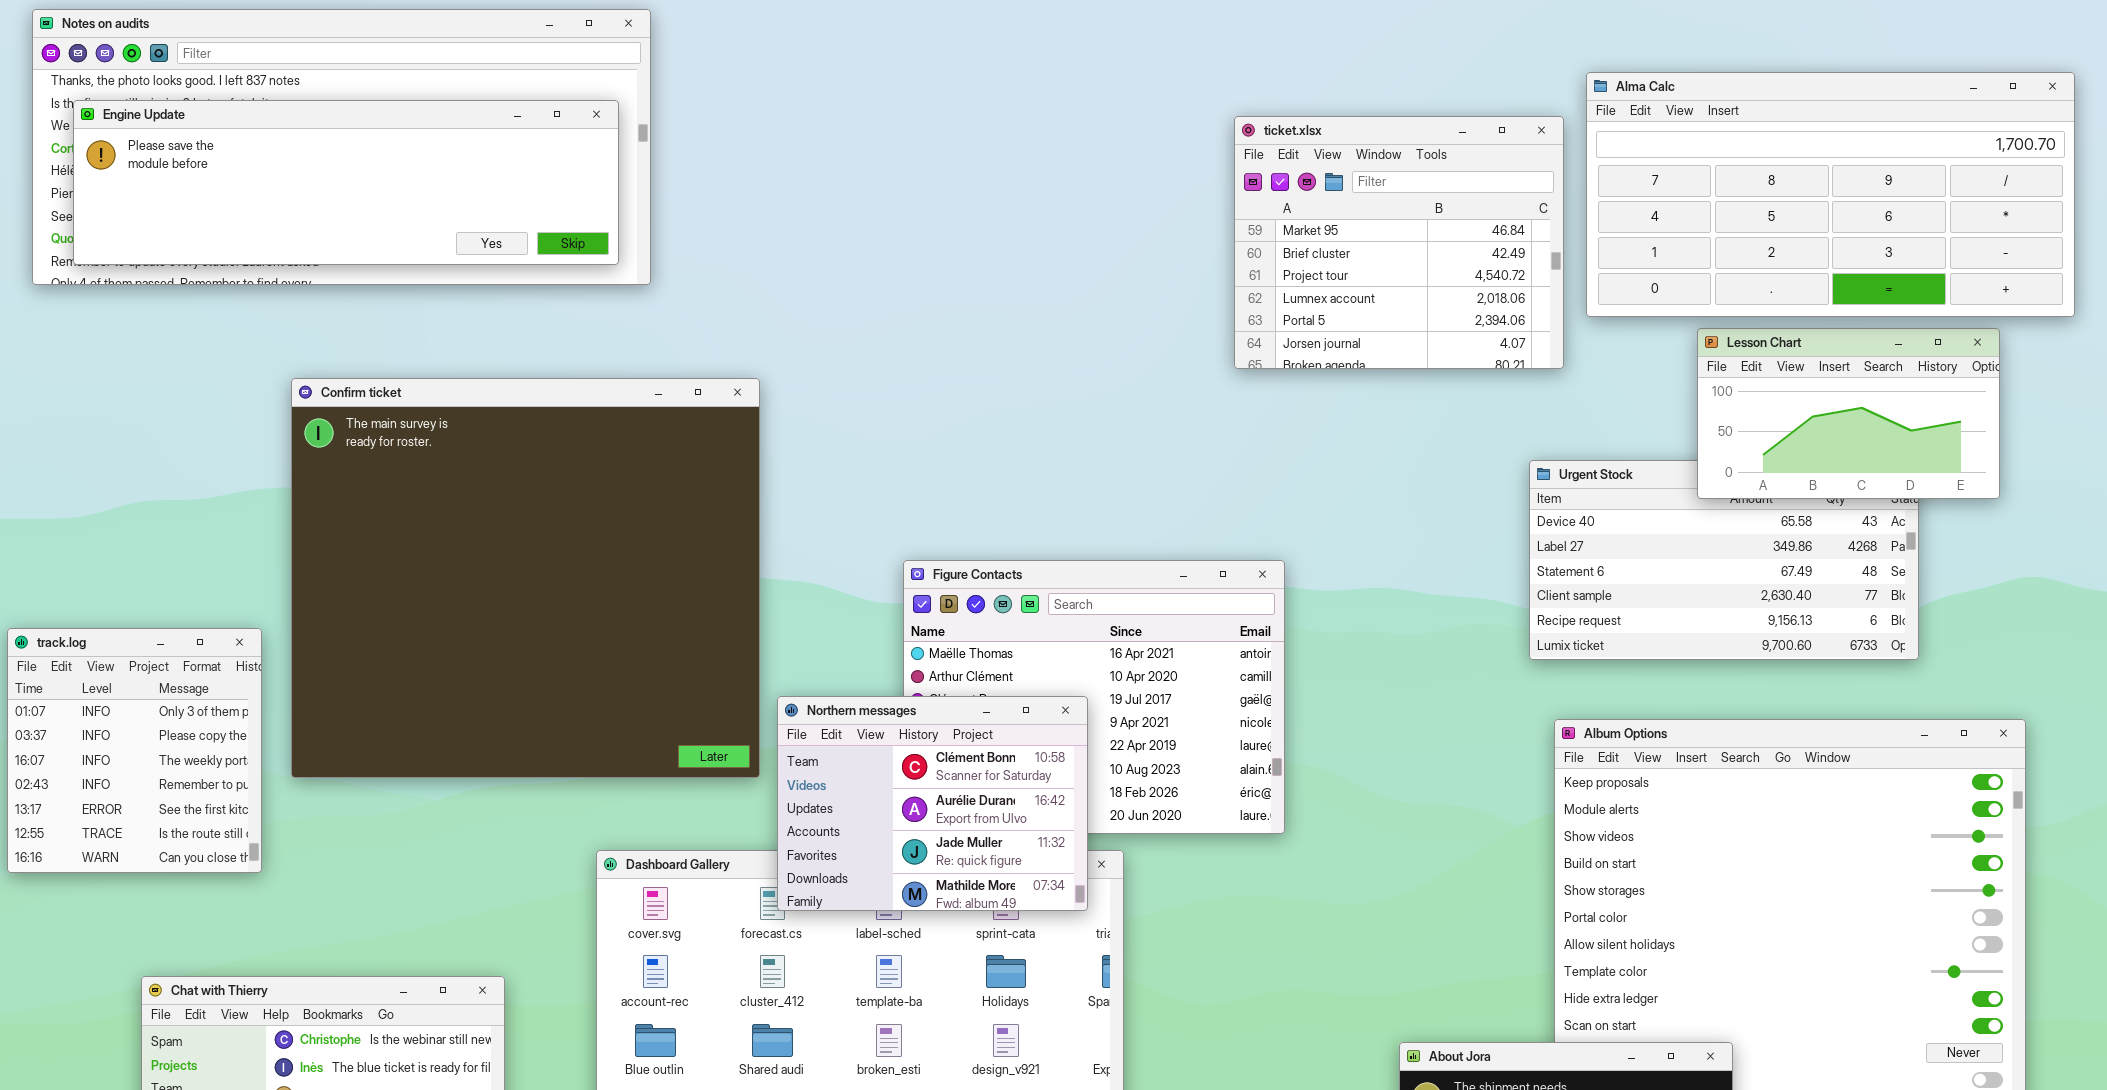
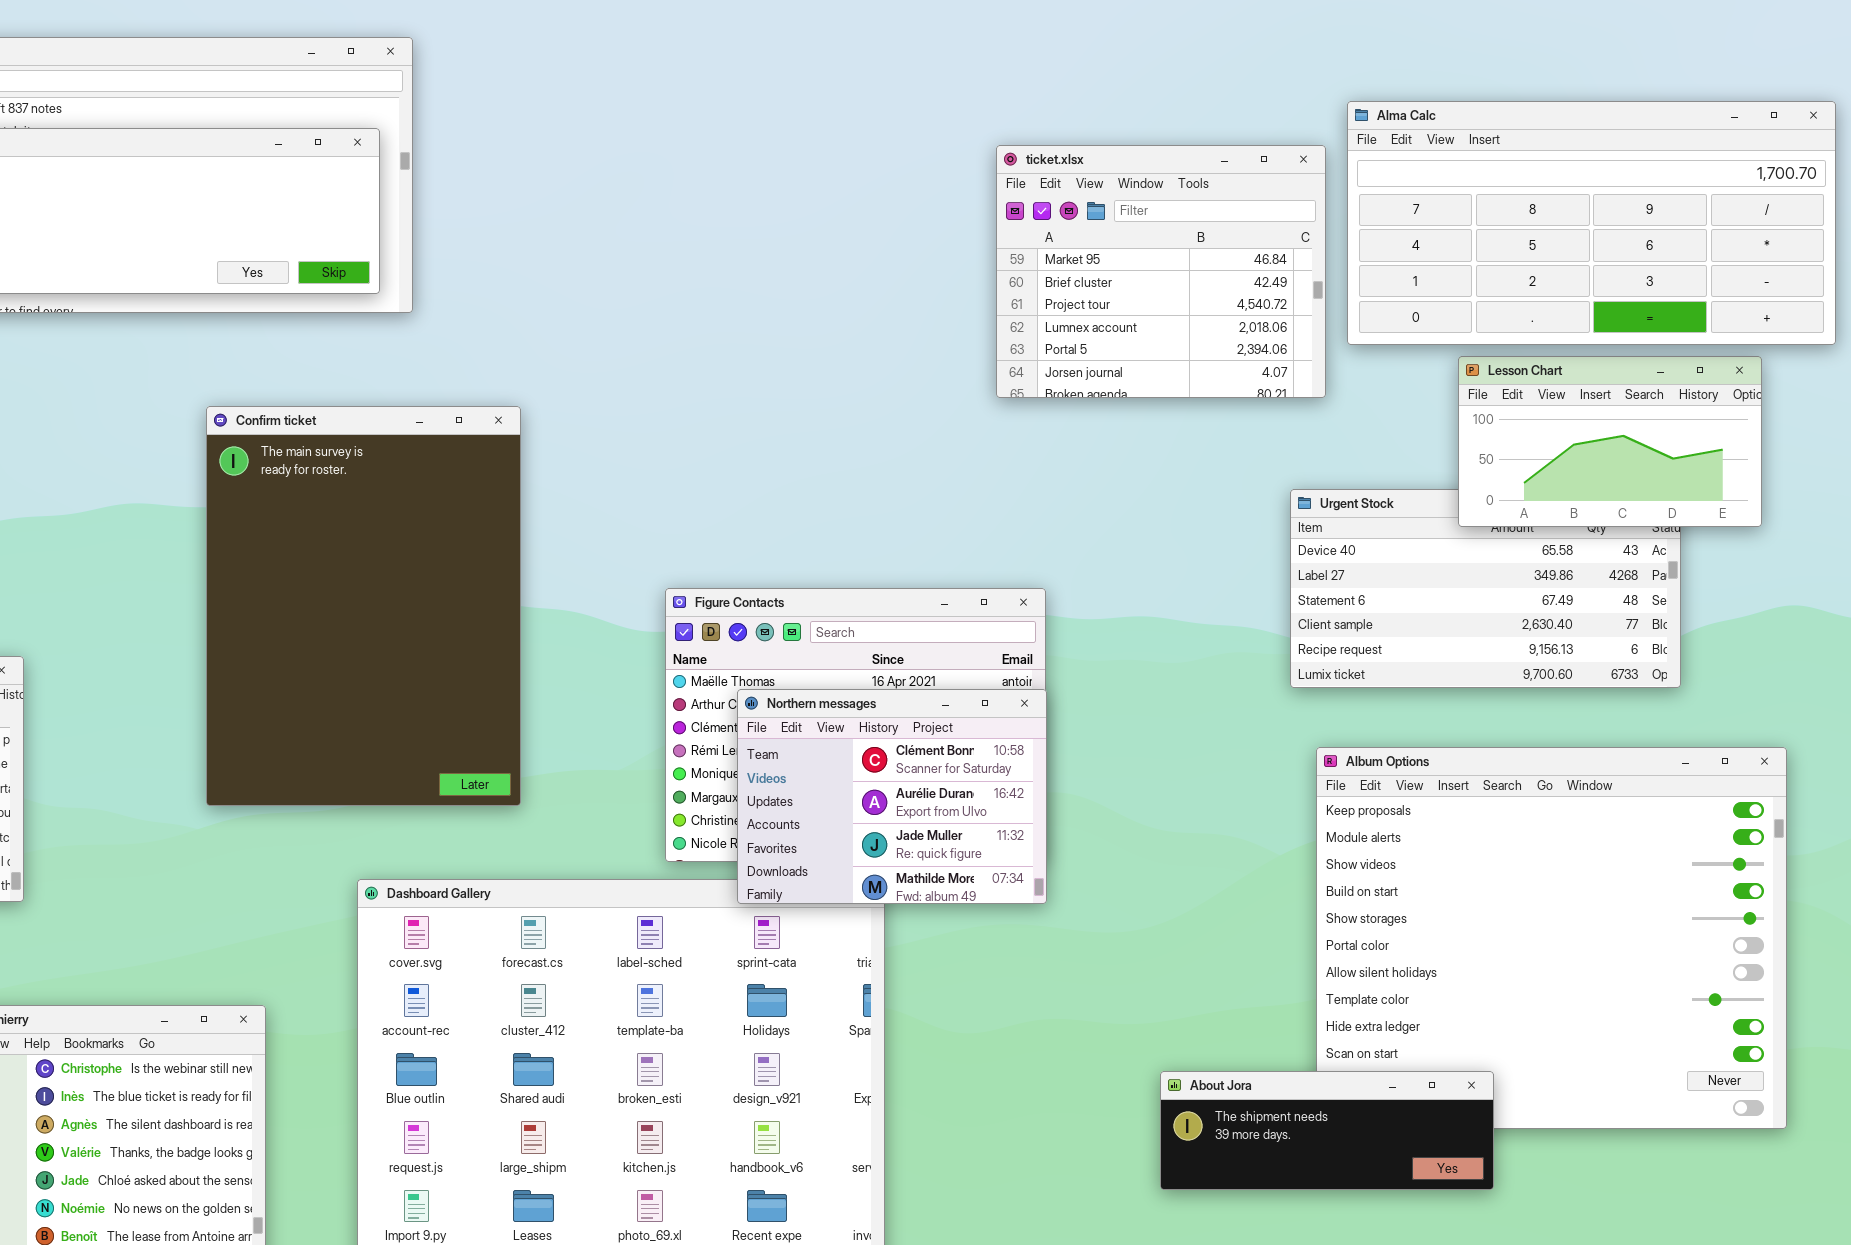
Confirm ticket: [291,378,760,778] -> [206,406,521,806], resized
Northern messages: [777,696,1088,911] -> [737,689,1047,904], moved

